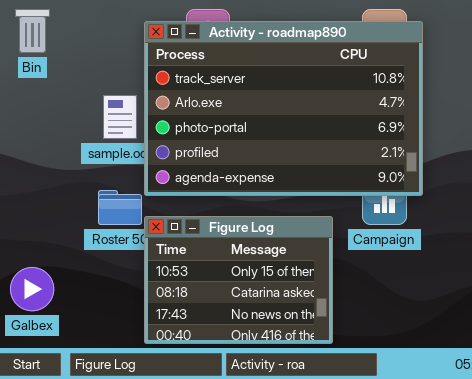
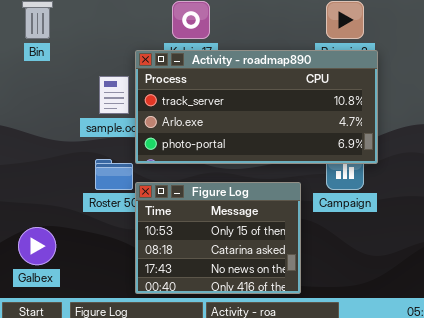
Activity - roadmap890: [144,21,423,196] -> [135,50,378,164], resized

